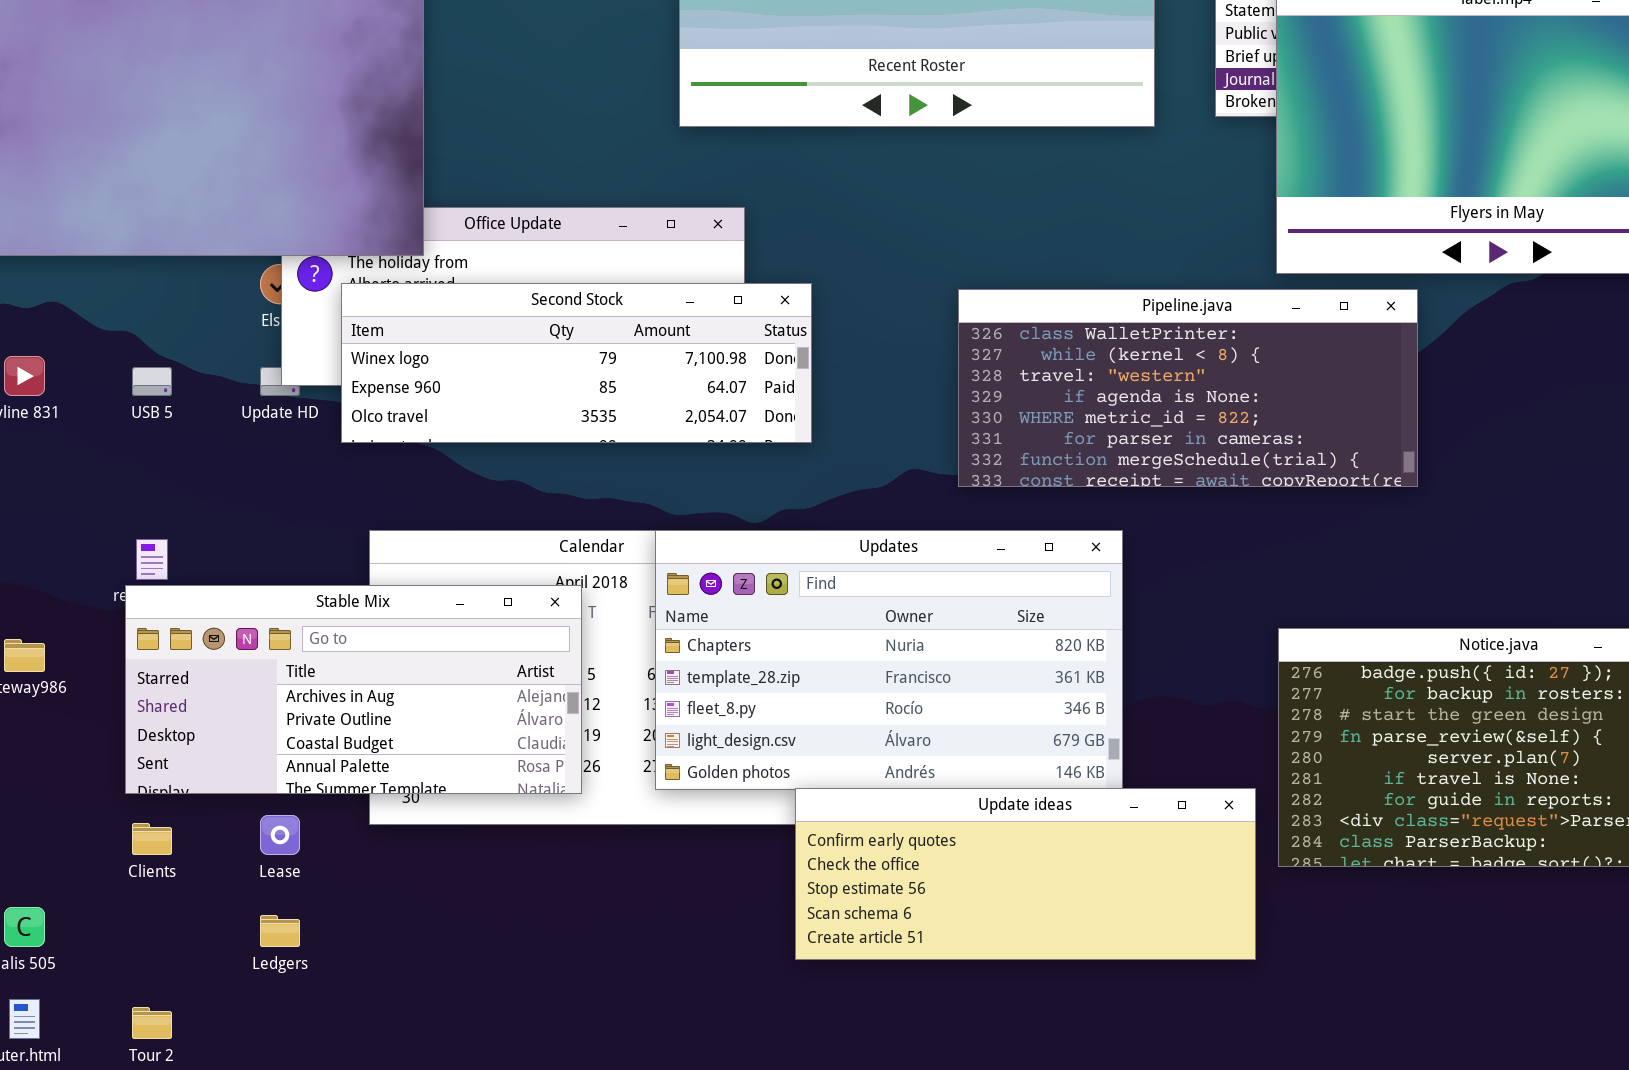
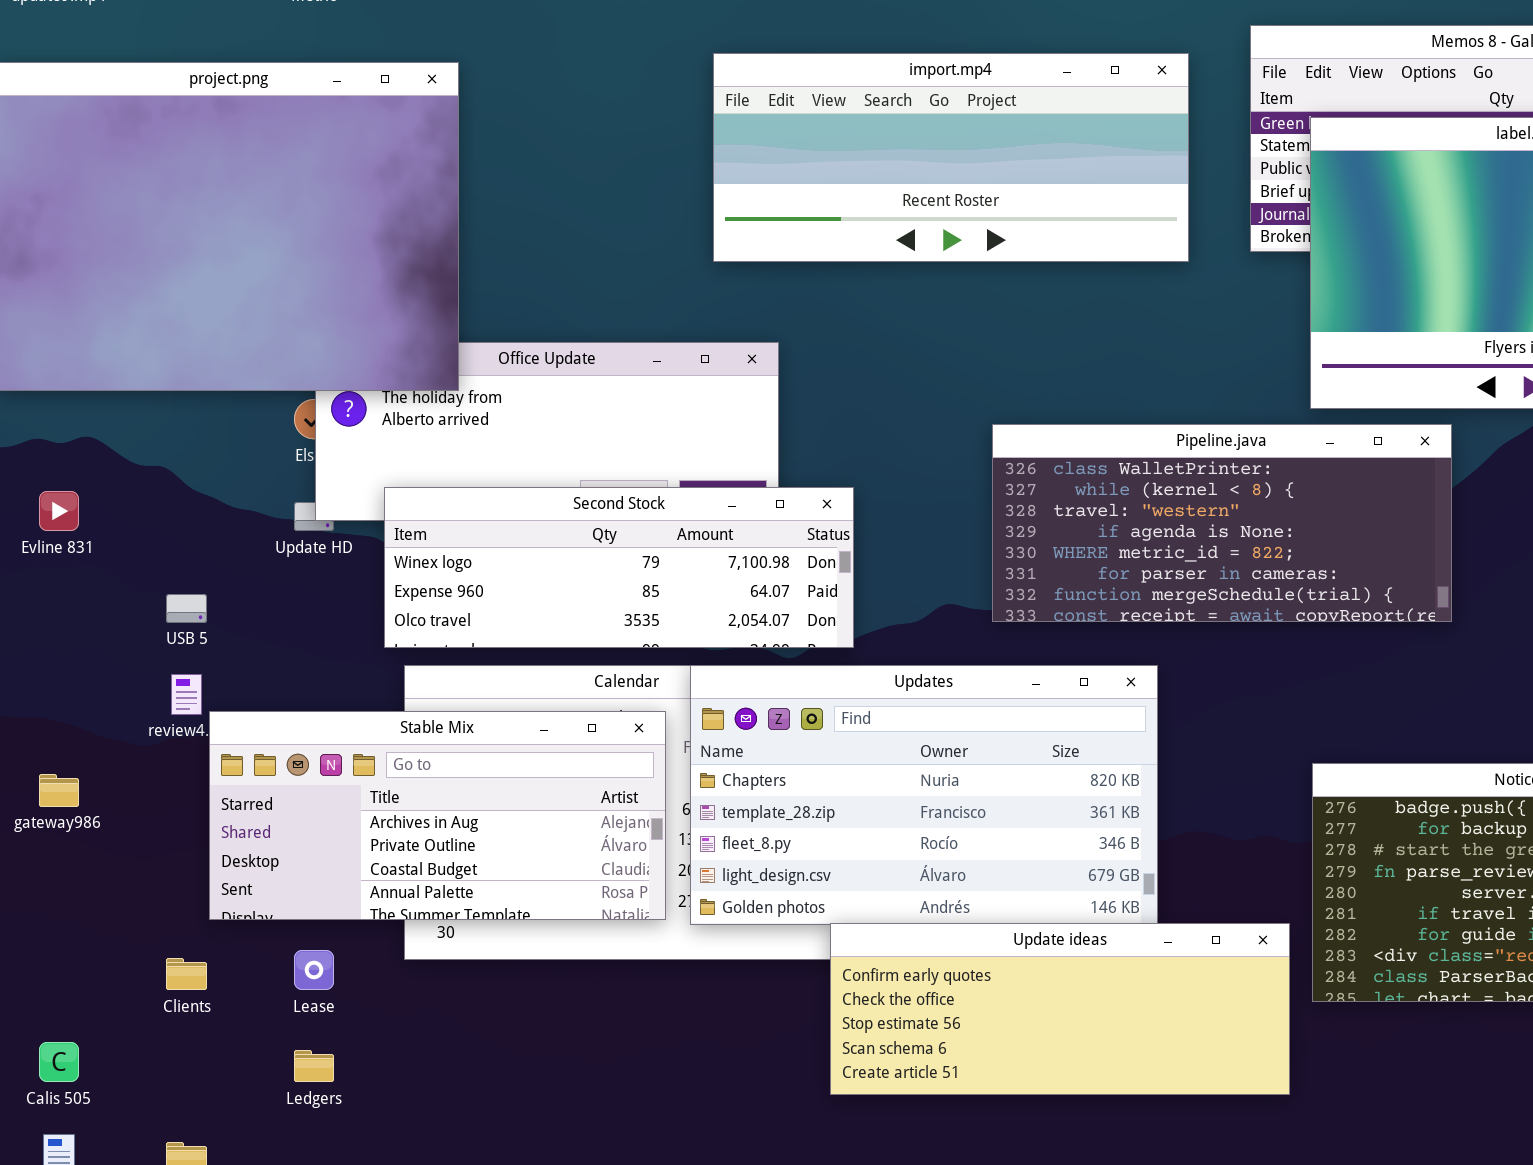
Second Stock: [341,283,812,443] -> [384,487,854,648], moved
USB 5: [132,367,172,396] -> [166,594,207,623], moved
Stable Mix: [125,585,582,794] -> [209,711,666,920], moved

